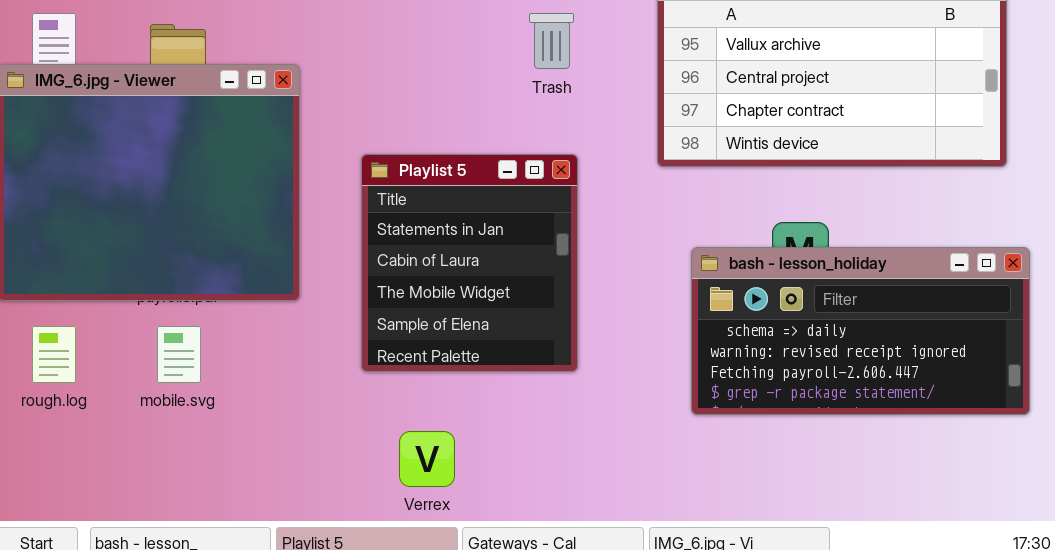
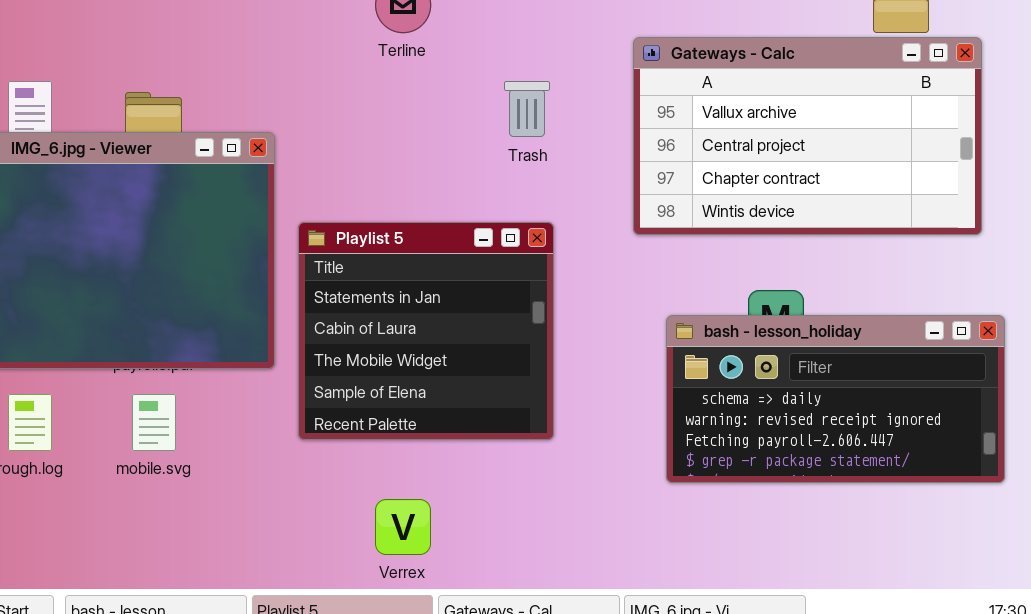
Playlist 5: [361,154,578,372] -> [298,222,554,440], resized

